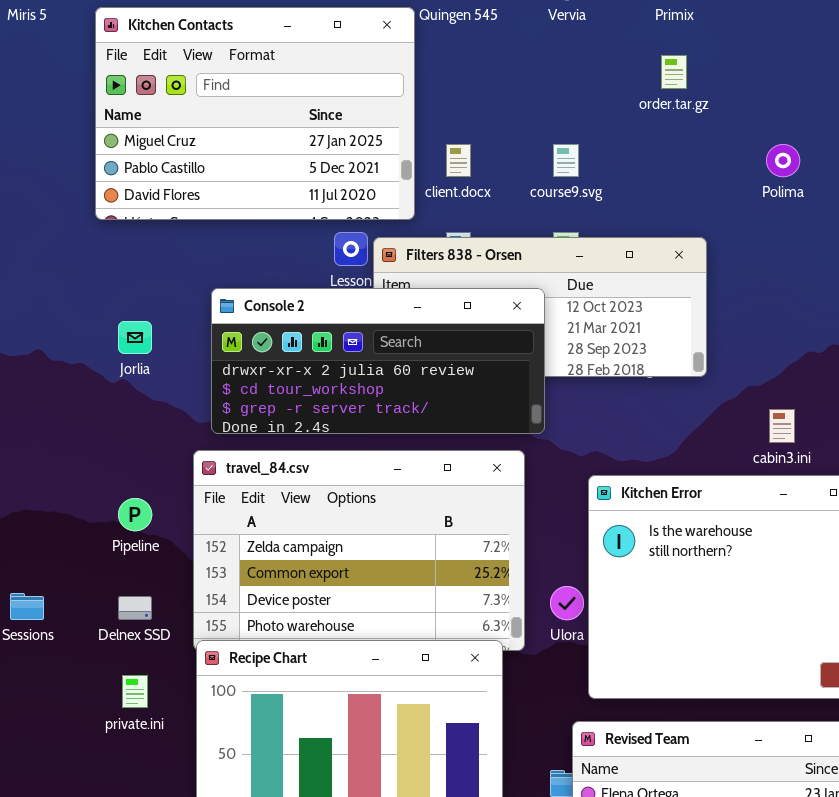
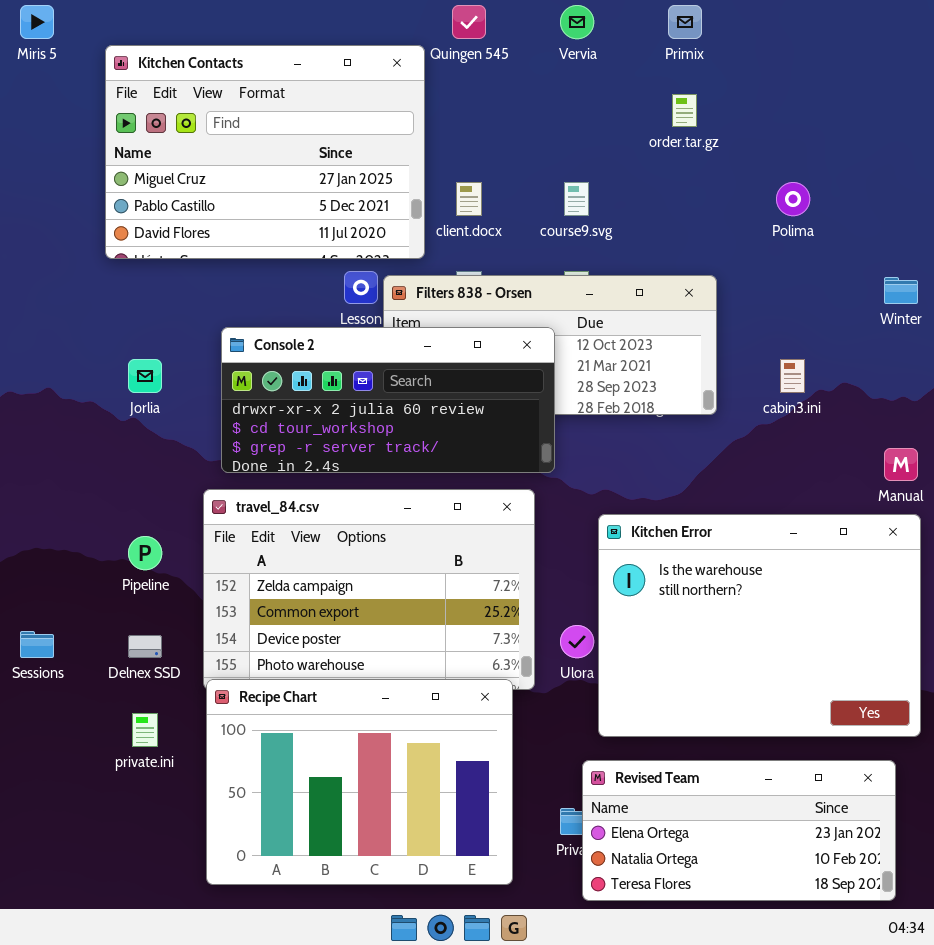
cabin3.ini: [769,409,795,443] -> [780,359,805,393], moved

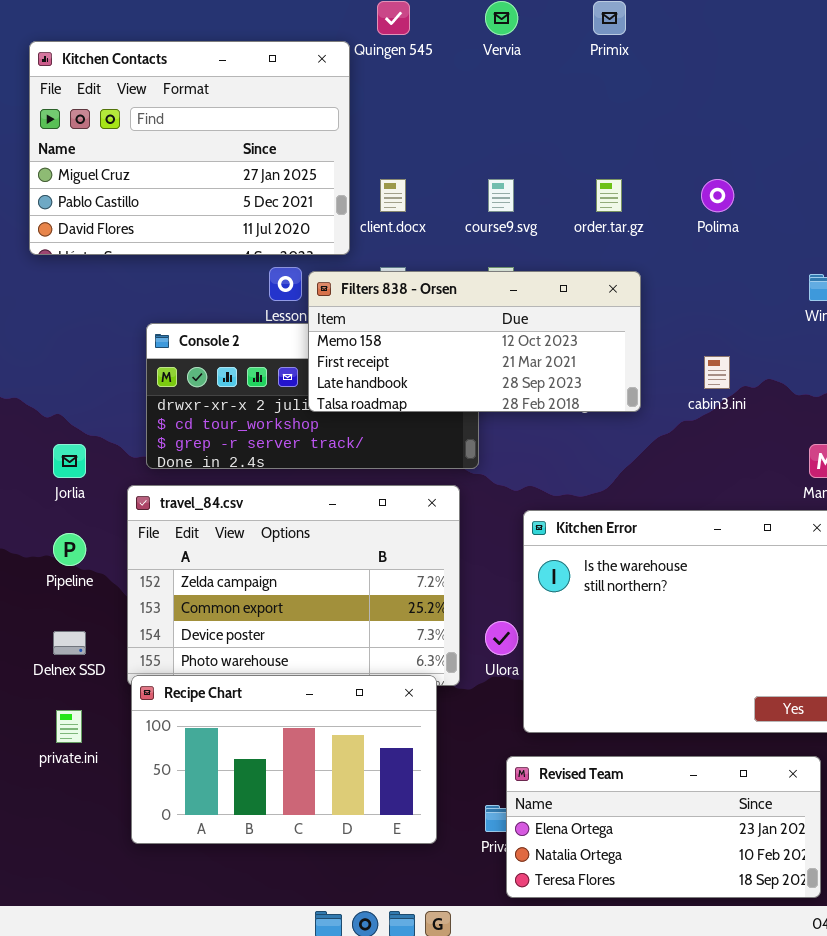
order.tar.gz: [672,94,697,127] -> [596,179,622,212], moved
Filters 838 - Orsen: [383,275,717,415] -> [308,271,641,412], raised
Jorlia: [128,359,162,393] -> [53,444,86,478], moved
Recipe Chart: [206,679,513,885] -> [131,675,437,844], resized

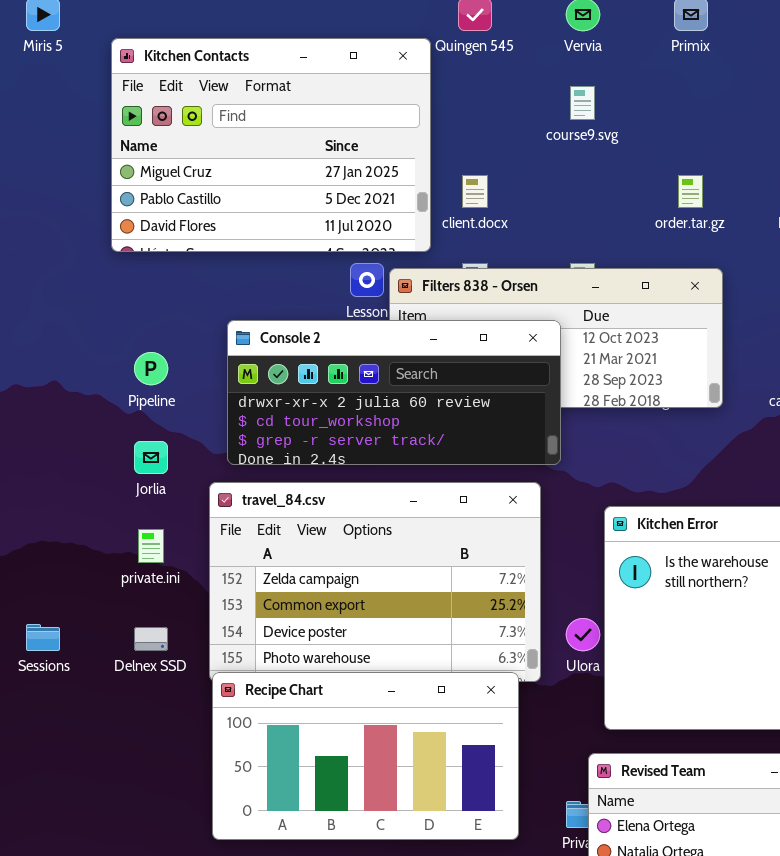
course9.svg: [488,179,514,212] -> [570,86,595,120], moved
Console 2: [146,323,479,469] -> [227,320,561,465], raised
Pipeline: [53,533,86,566] -> [134,352,168,385], moved
private.ini: [56,710,82,743] -> [138,529,164,563], moved

